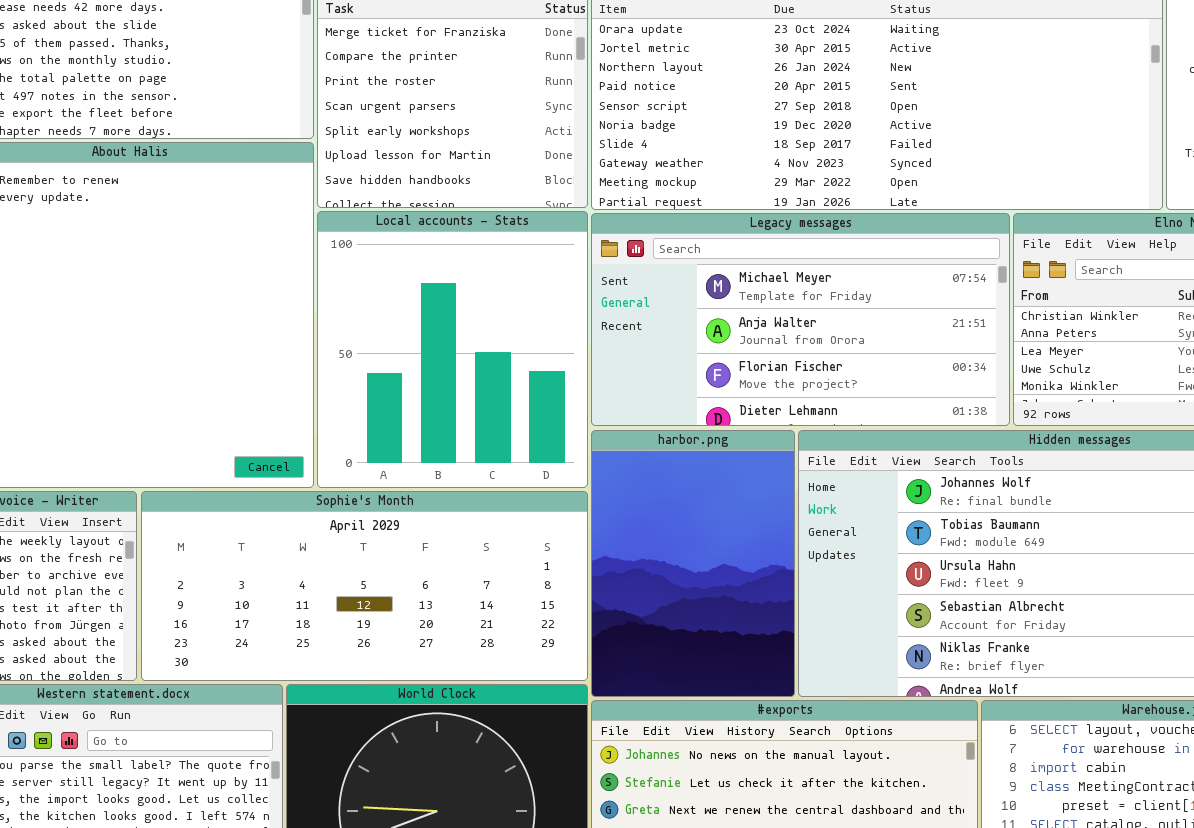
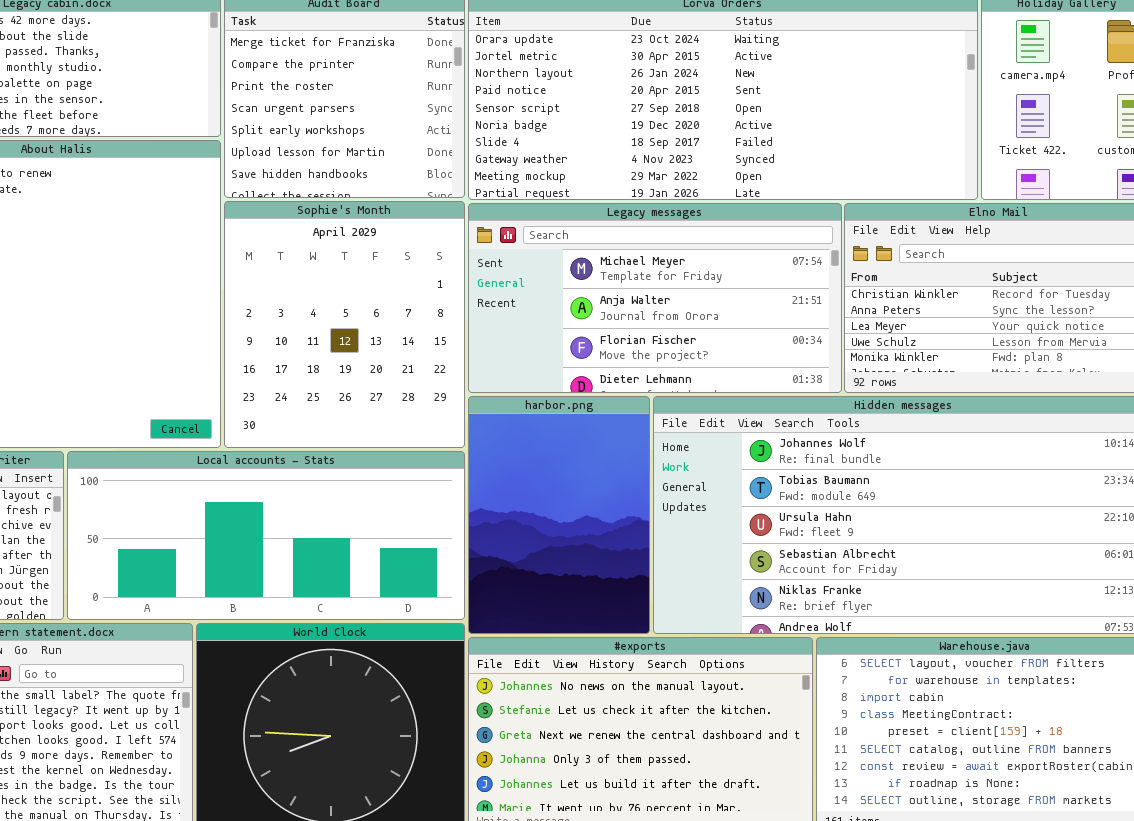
Local accounts - Stats: [317,211,588,488] -> [67,451,465,620], moved, resized
Sophie's Month: [141,491,588,681] -> [224,201,465,448], moved, resized

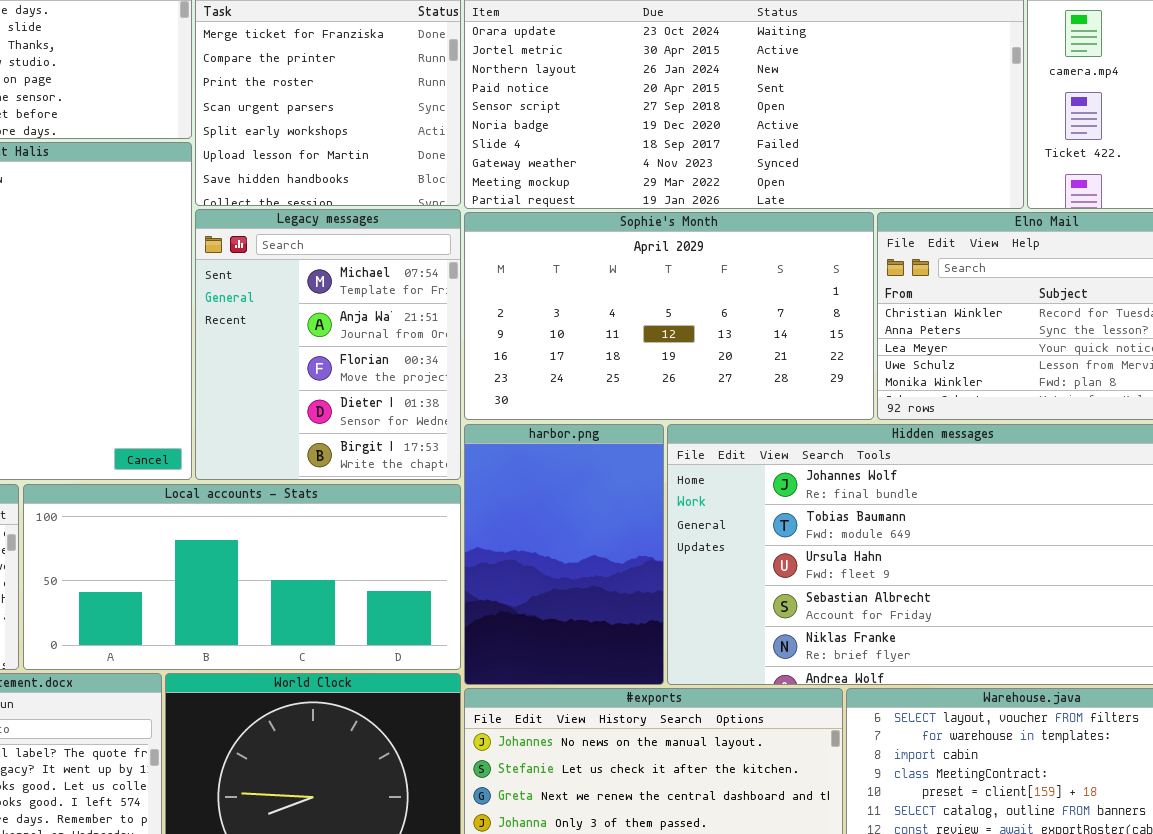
Sophie's Month: [224,201,465,448] -> [464,212,874,420], moved, resized
Legacy messages: [468,203,842,393] -> [195,209,461,480], moved, resized

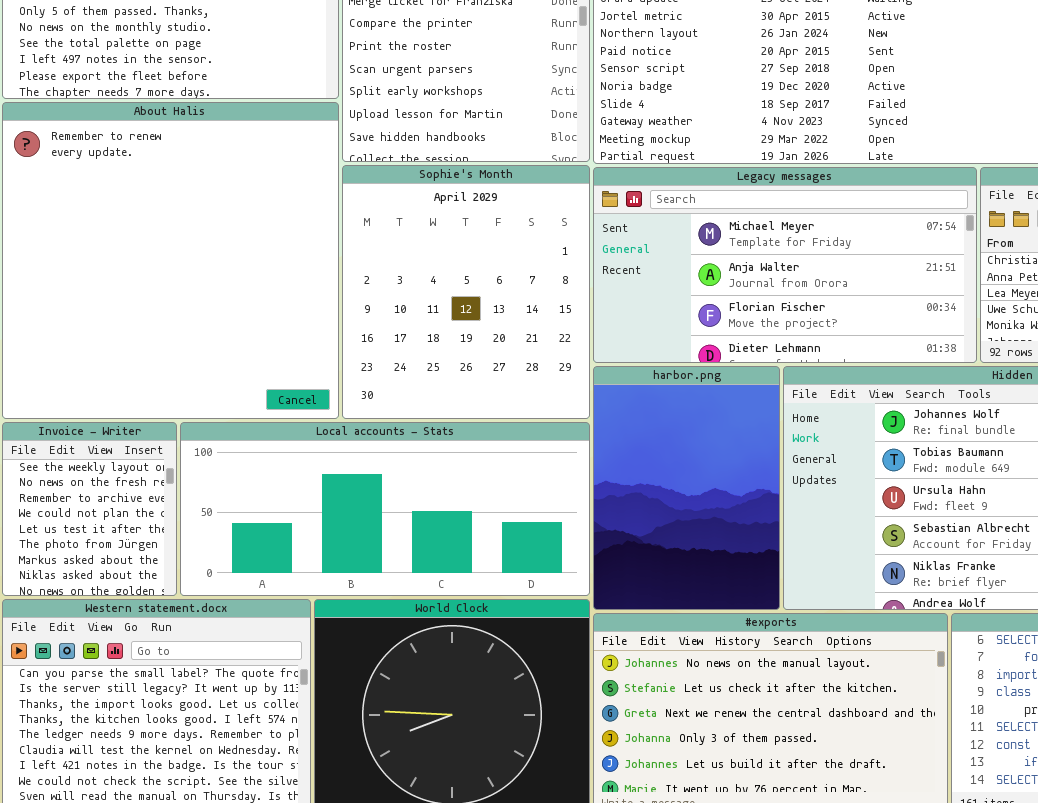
Legacy messages: [195,209,461,480] -> [593,167,977,363], moved, resized
Sophie's Month: [464,212,874,420] -> [342,165,590,419], moved, resized

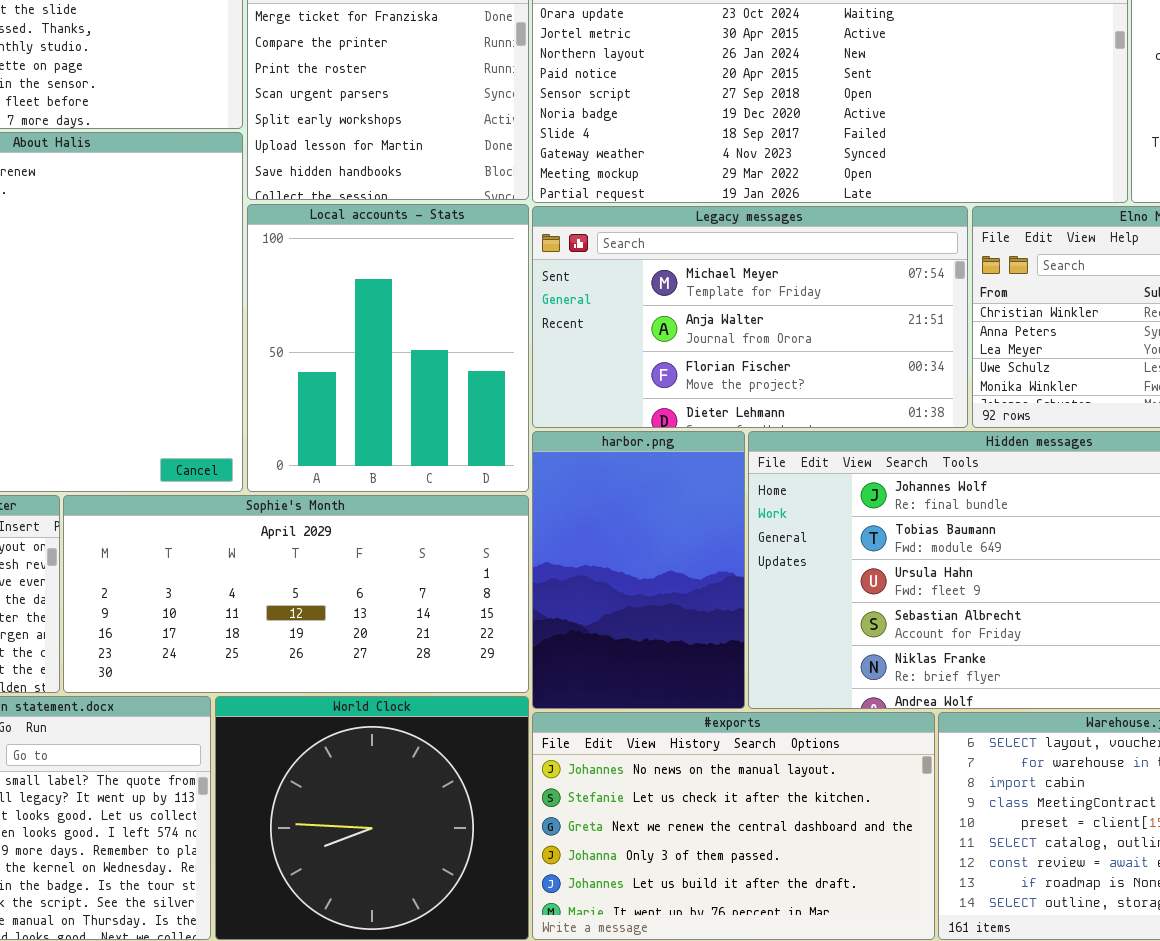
Sophie's Month: [342,165,590,419] -> [63,495,529,693], moved, resized
Local accounts - Stats: [180,422,590,596] -> [247,204,529,492], moved, resized

